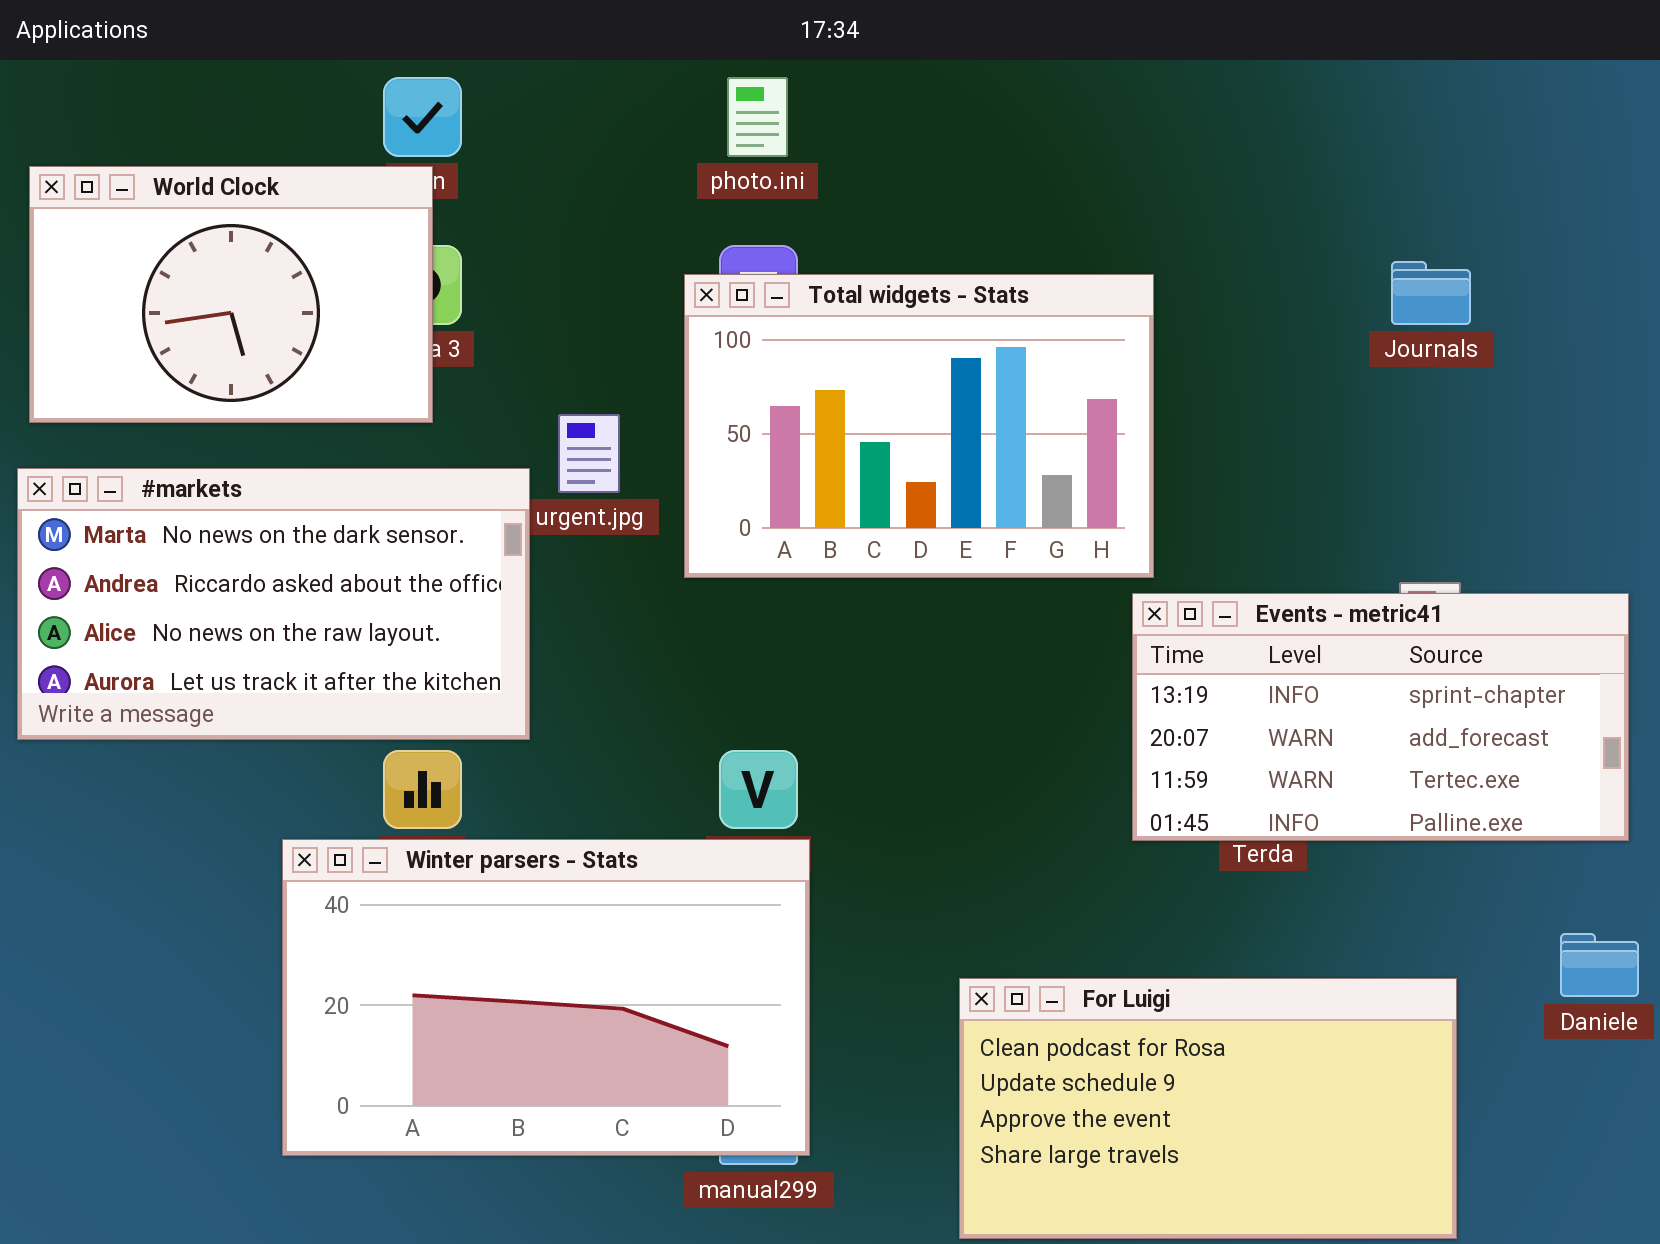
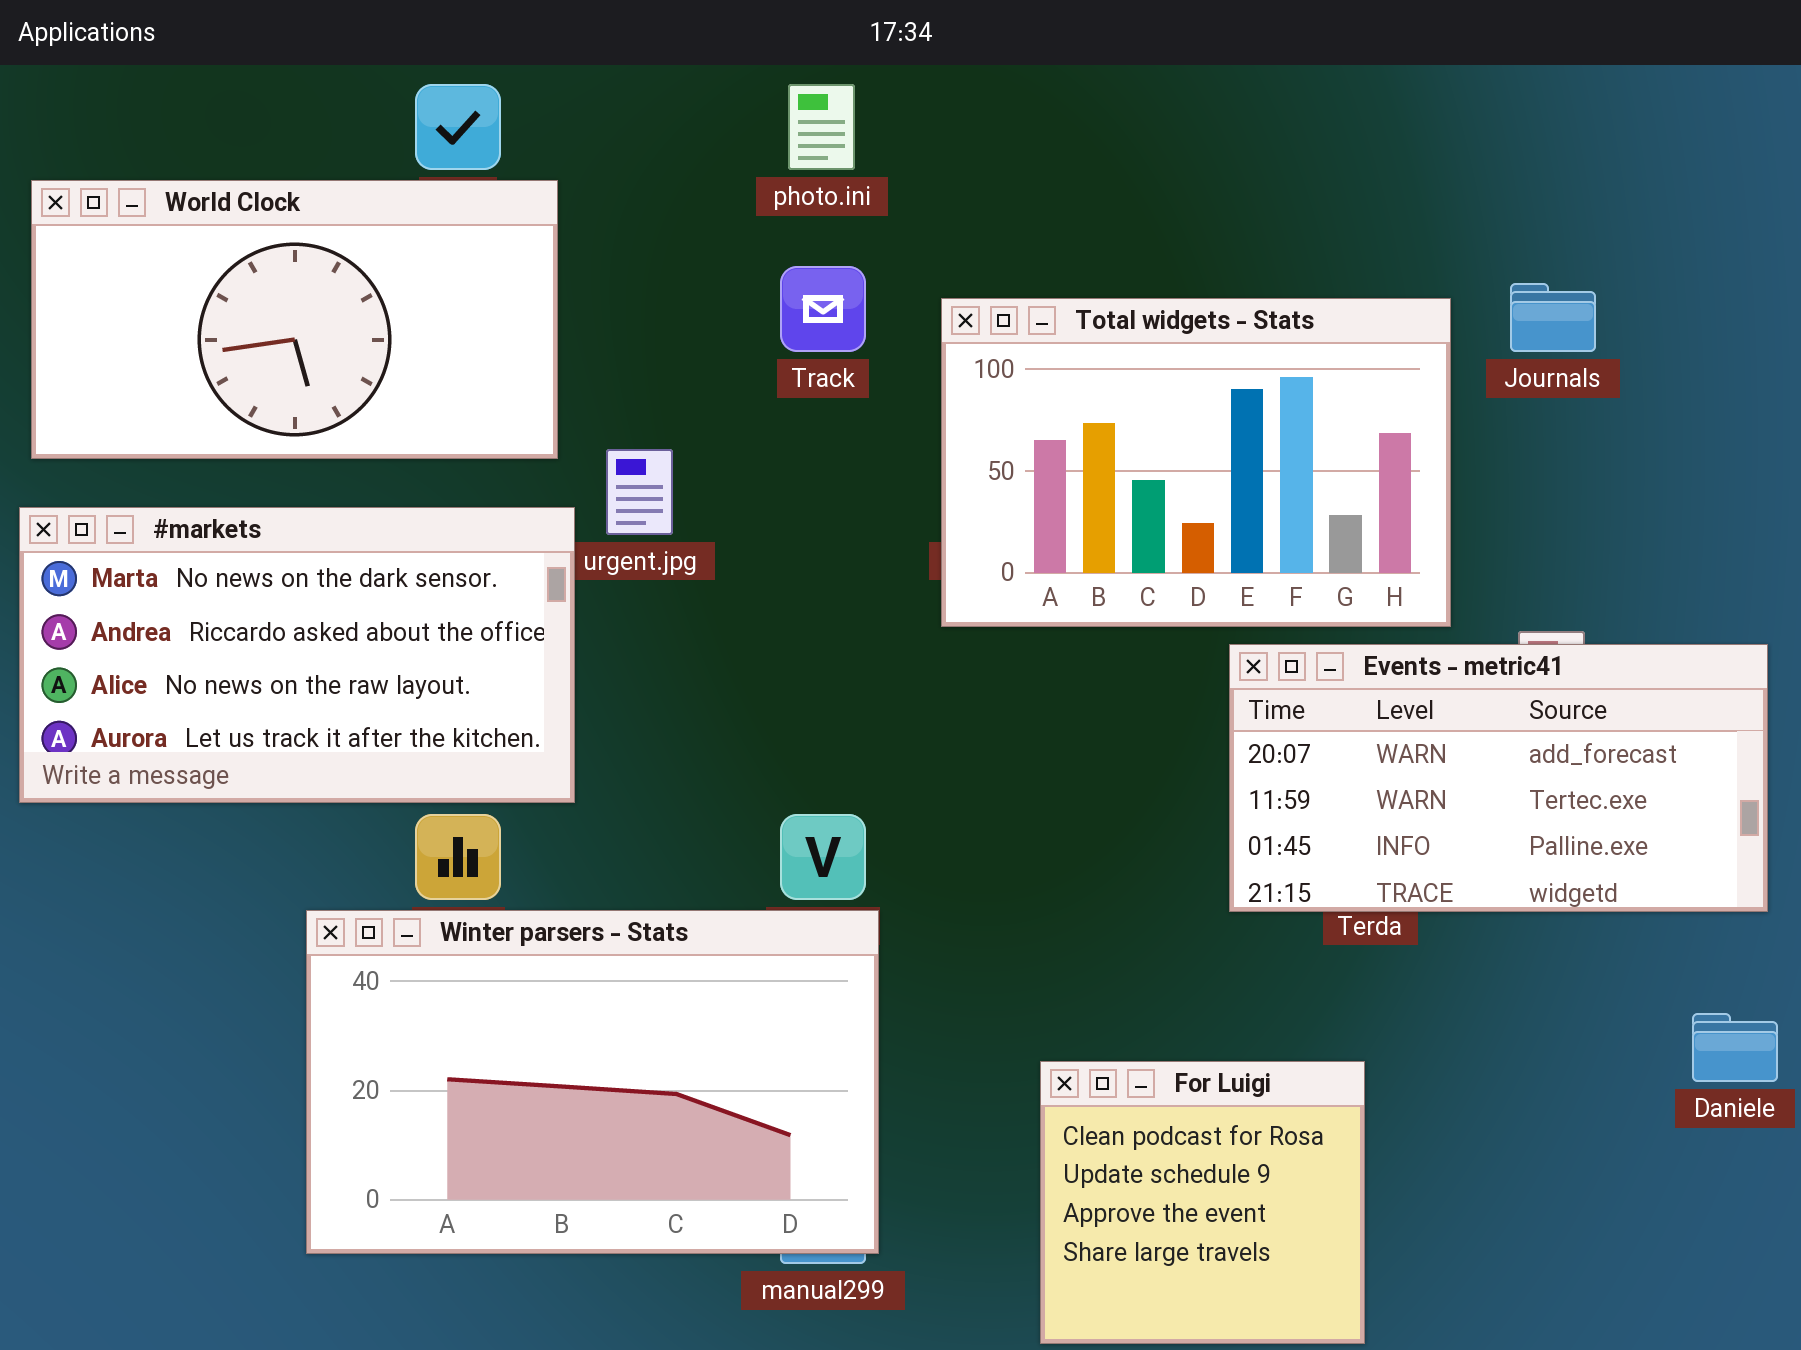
World Clock: [29,166,433,423] -> [31,180,558,459], resized
Total widgets - Stats: [684,274,1154,578] -> [941,298,1451,627], moved
Events - metric41: [1132,593,1629,841] -> [1229,644,1768,912], scrolled down 1 row
For Luigi: [959,978,1457,1239] -> [1040,1061,1365,1344], resized

